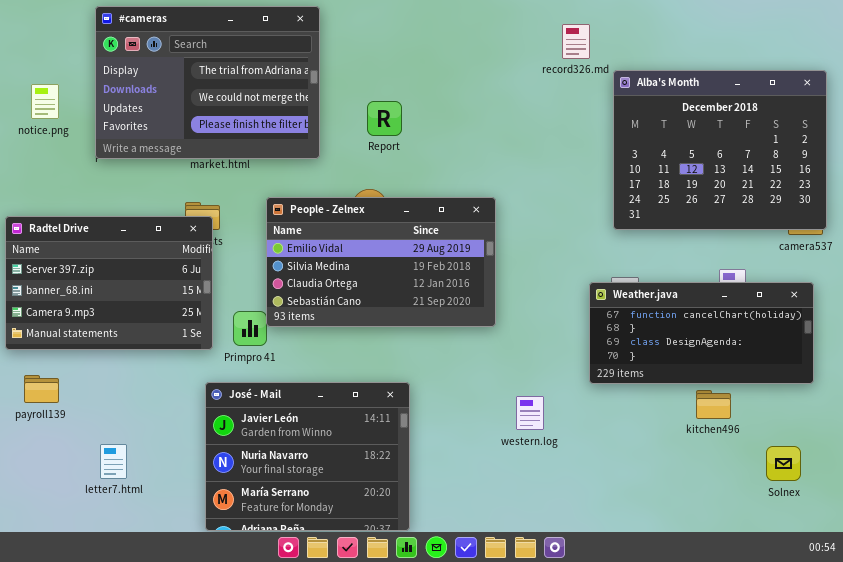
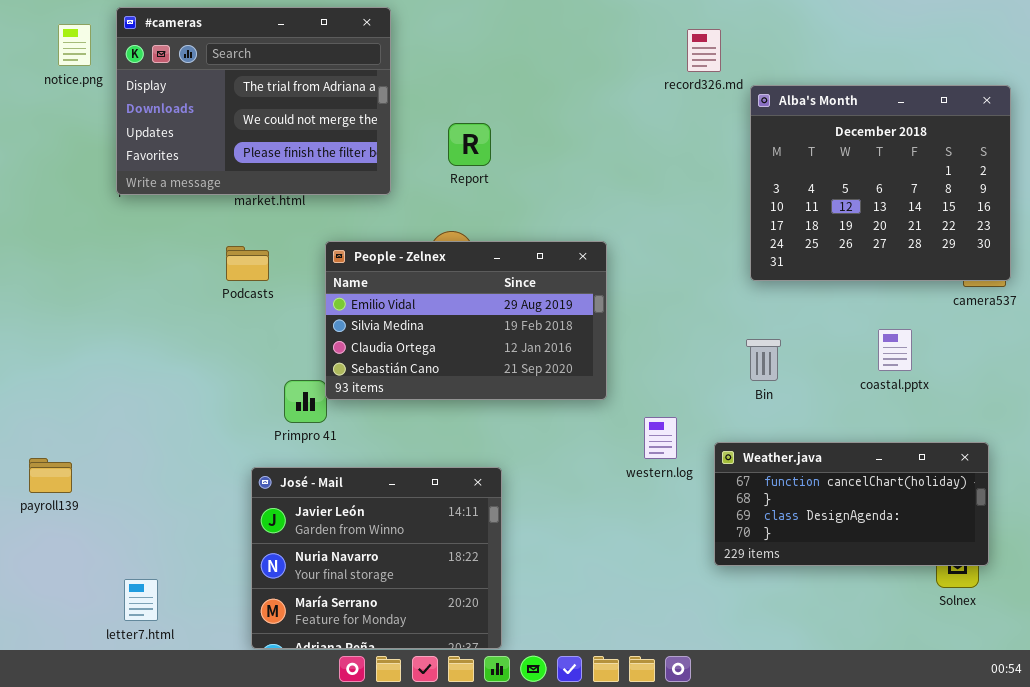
notice.png: [31,84,59,119] -> [58,24,91,66], moved
Radtel Drive: [5,216,213,350] -> none, closed
Weather.java: [589,282,814,384] -> [714,442,989,566], moved
western.log: [516,396,544,430] -> [644,417,677,459], moved
letter7.html: [100,444,127,479] -> [124,579,158,621], moved

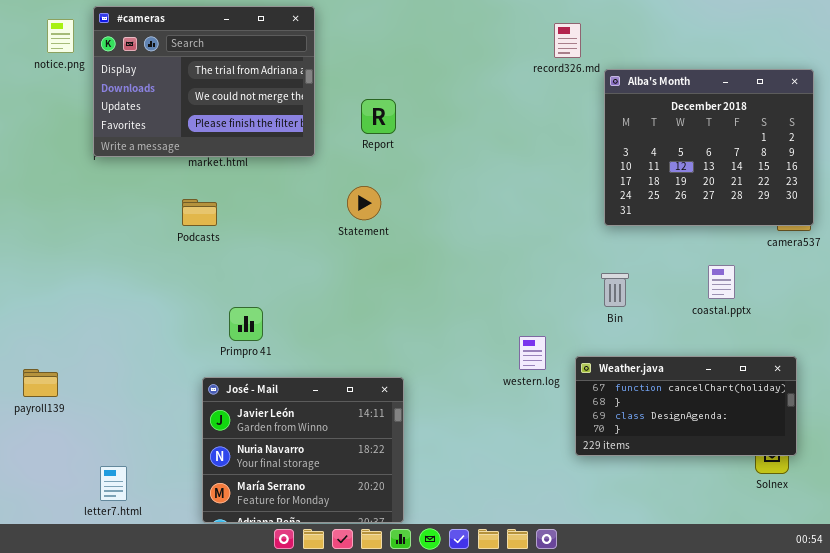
People - Zelnex: [325,241,607,400] -> none, closed

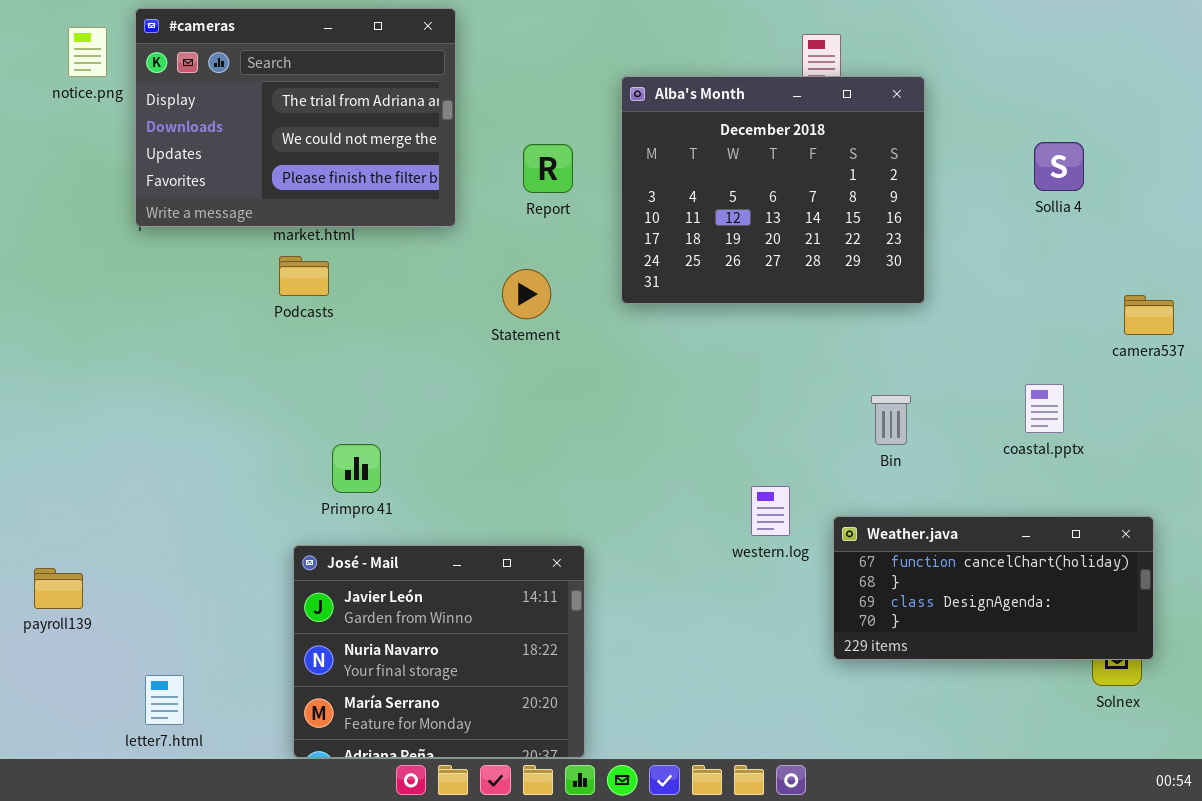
Alba's Month: [604,69,814,226] -> [621,76,925,304], moved
Podcasts: [182,199,217,226] -> [279,256,329,296], moved
payroll139: [23,369,58,397] -> [34,568,83,609], moved

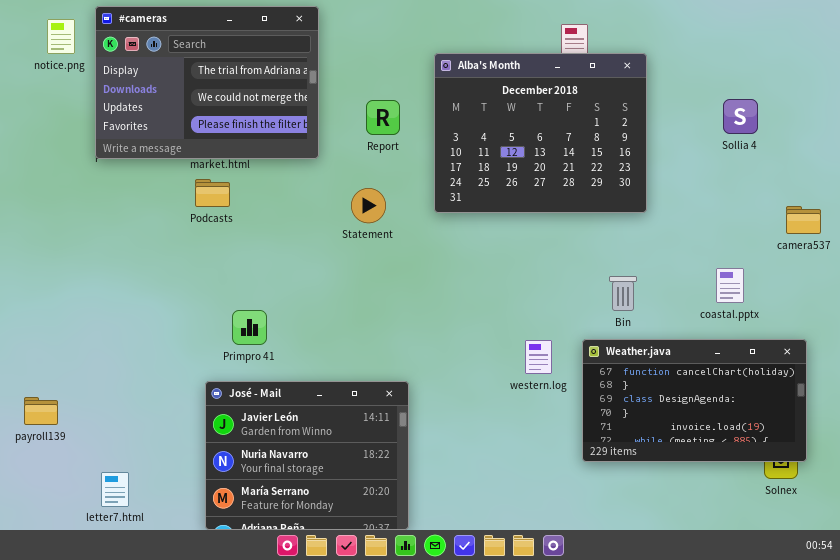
Weather.java: [833,516,1154,660] -> [582,339,807,462], resized

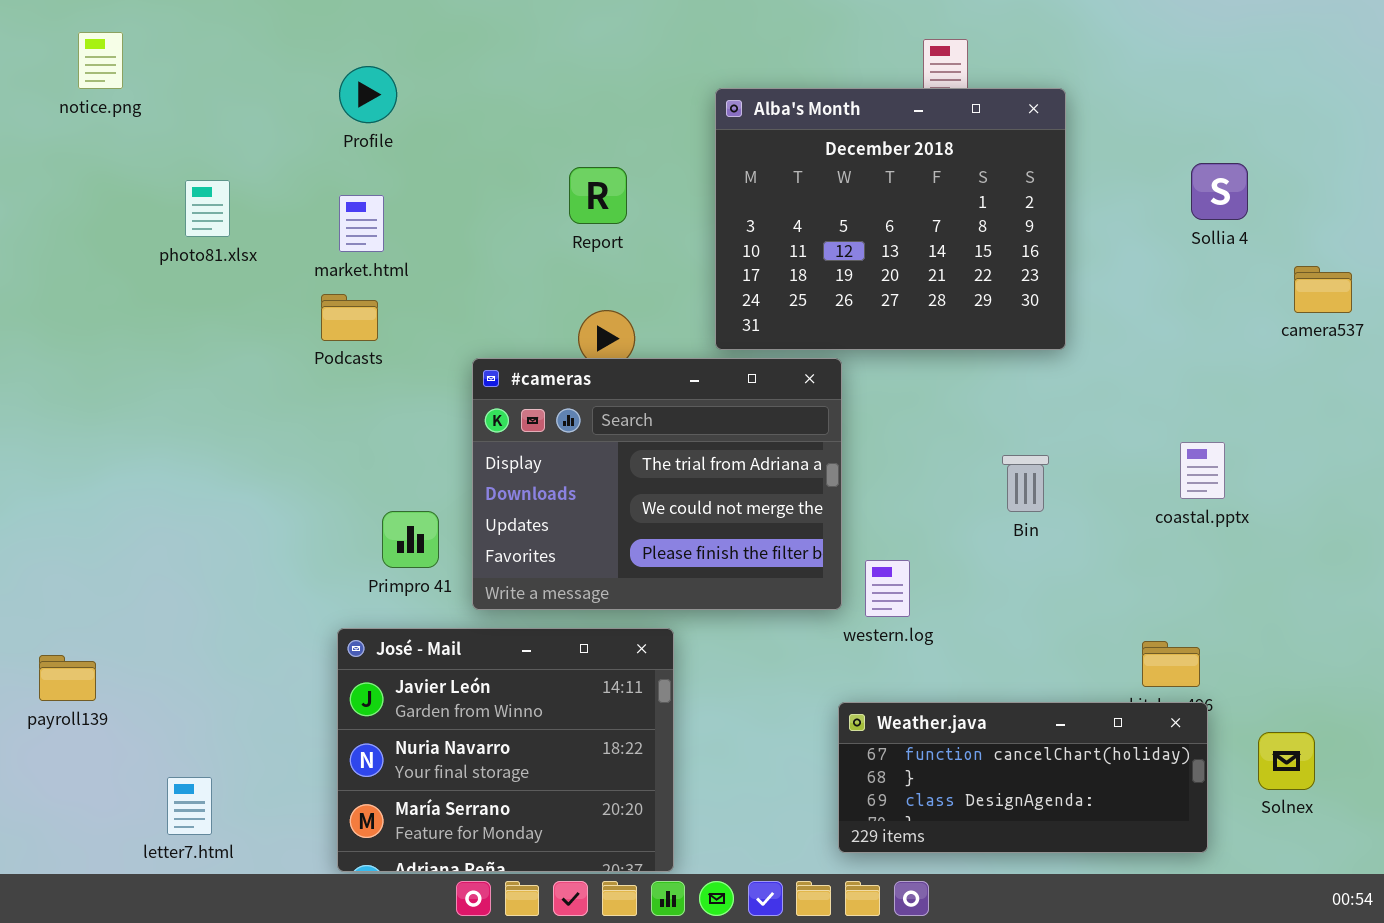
#cameras: [95,6,319,159] -> [472,358,842,610], moved
Report: [366,100,400,135] -> [569,167,627,224], moved
camera537: [786,206,821,234] -> [1294,266,1352,313], moved
Weather.java: [582,339,807,462] -> [838,702,1208,853], moved, resized

